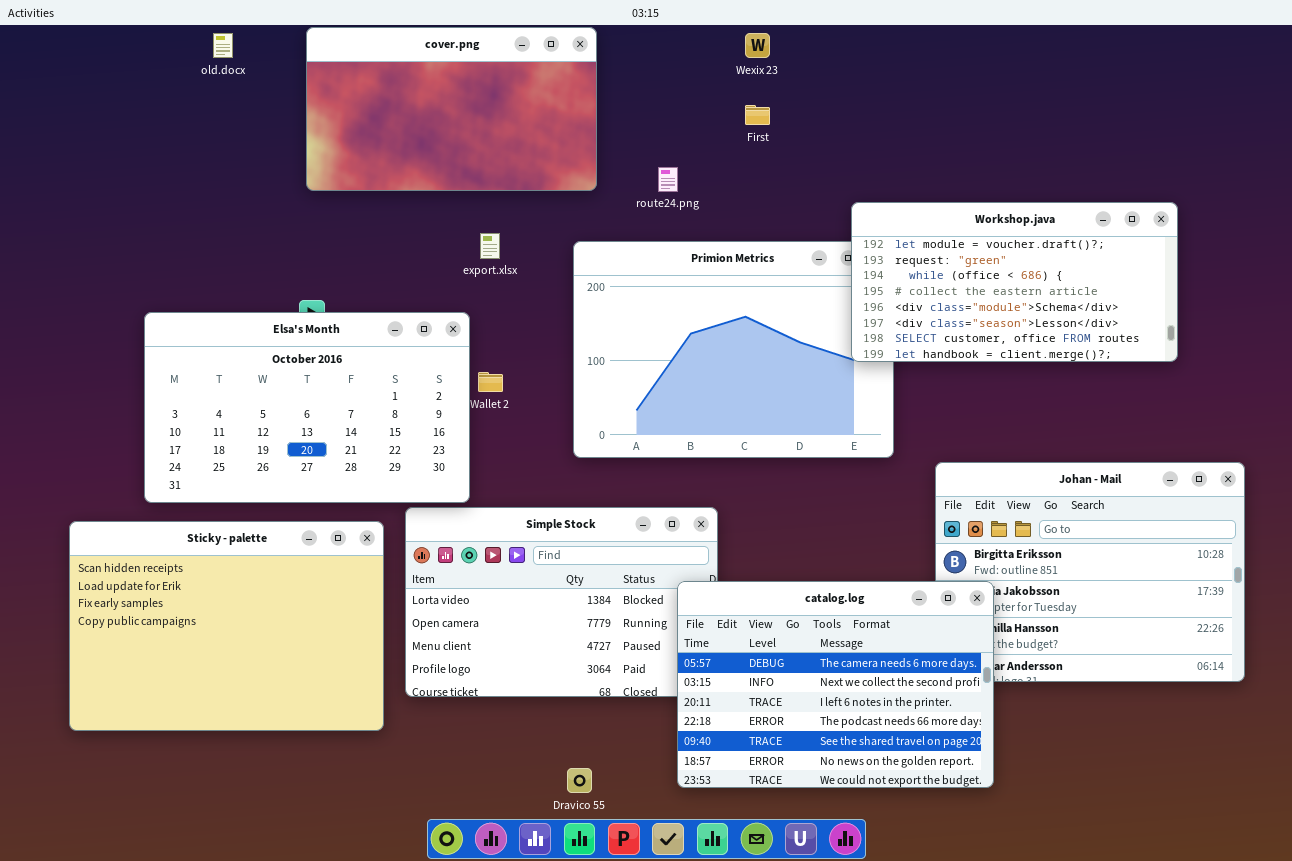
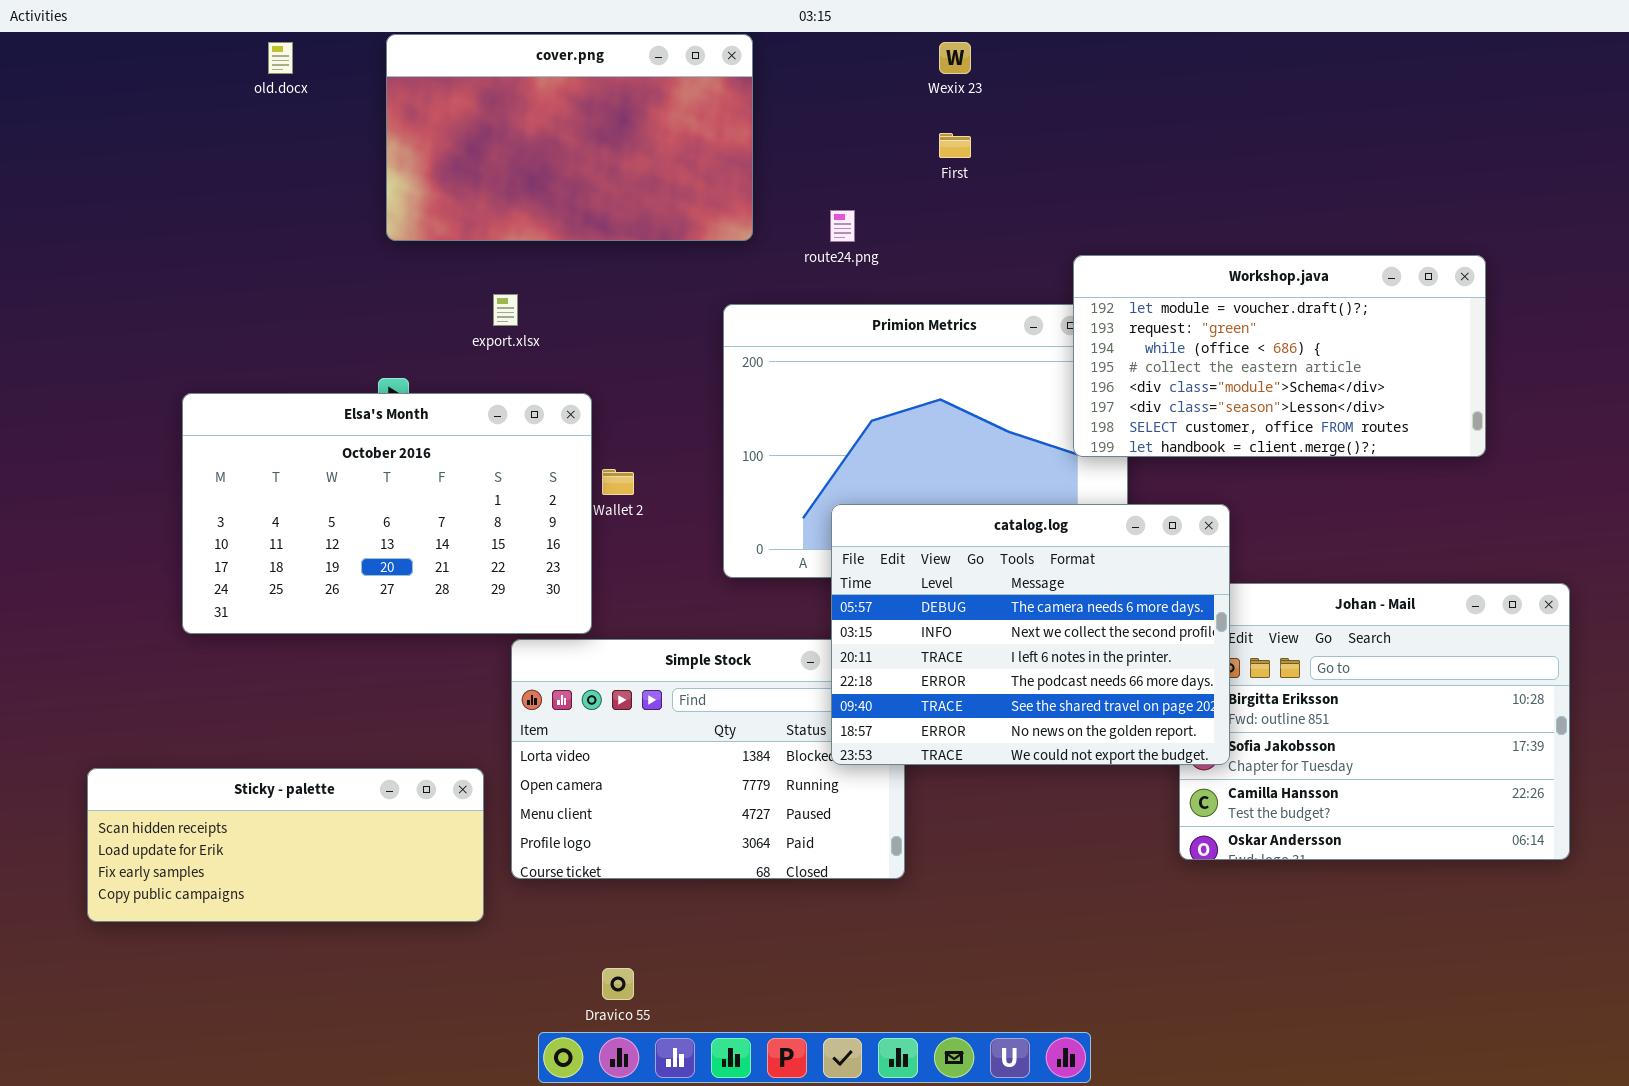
export.xlsx: [480,233,500,259] -> [493,294,518,326], moved
Sticky - palette: [69,521,384,731] -> [87,768,484,922], resized
catalog.log: [677,581,994,788] -> [831,504,1230,765], moved
Dravico 55: [567,768,592,793] -> [602,968,634,1000], moved

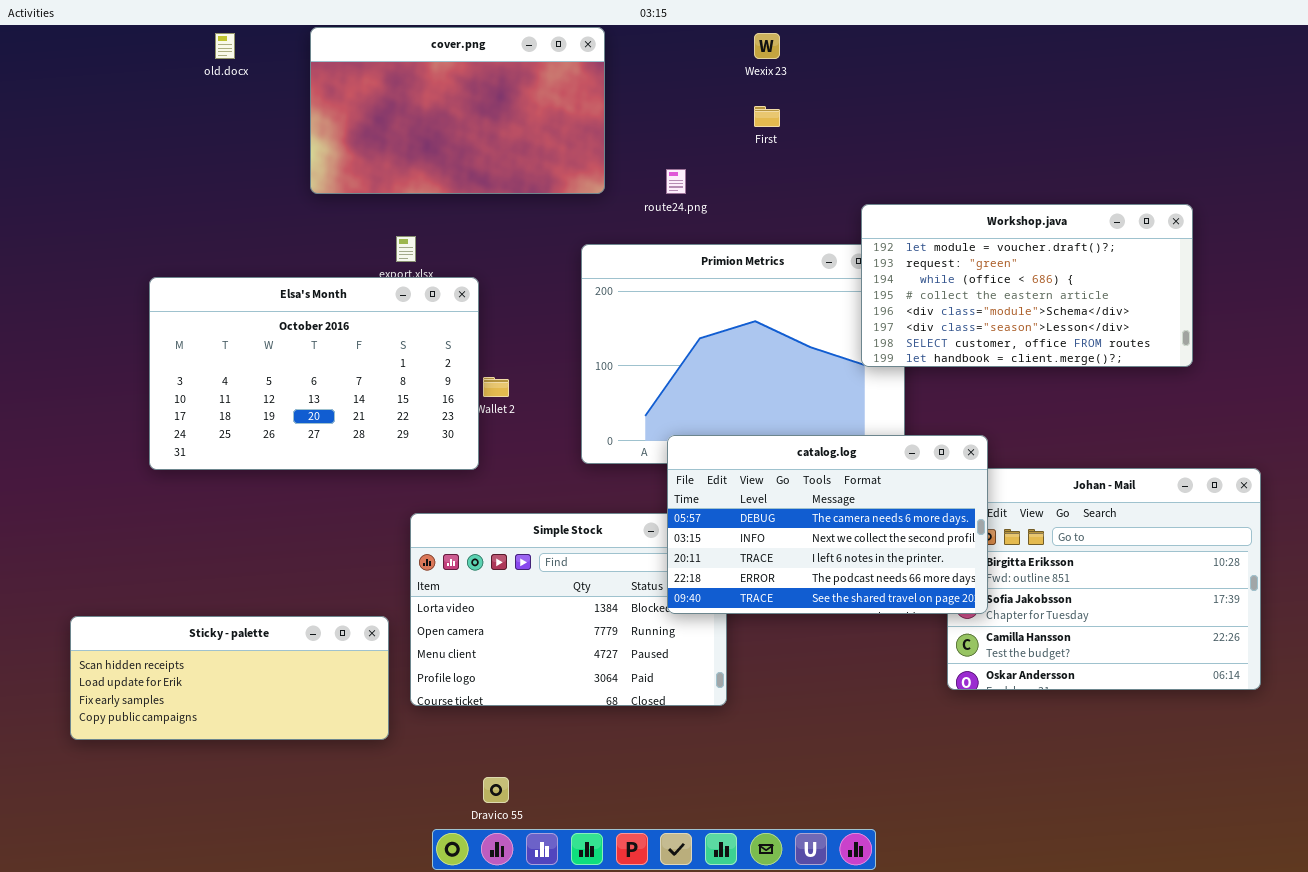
Elsa's Month: [182,393,592,634] -> [149,277,479,470], moved
catalog.log: [831,504,1230,765] -> [667,435,988,614], resized

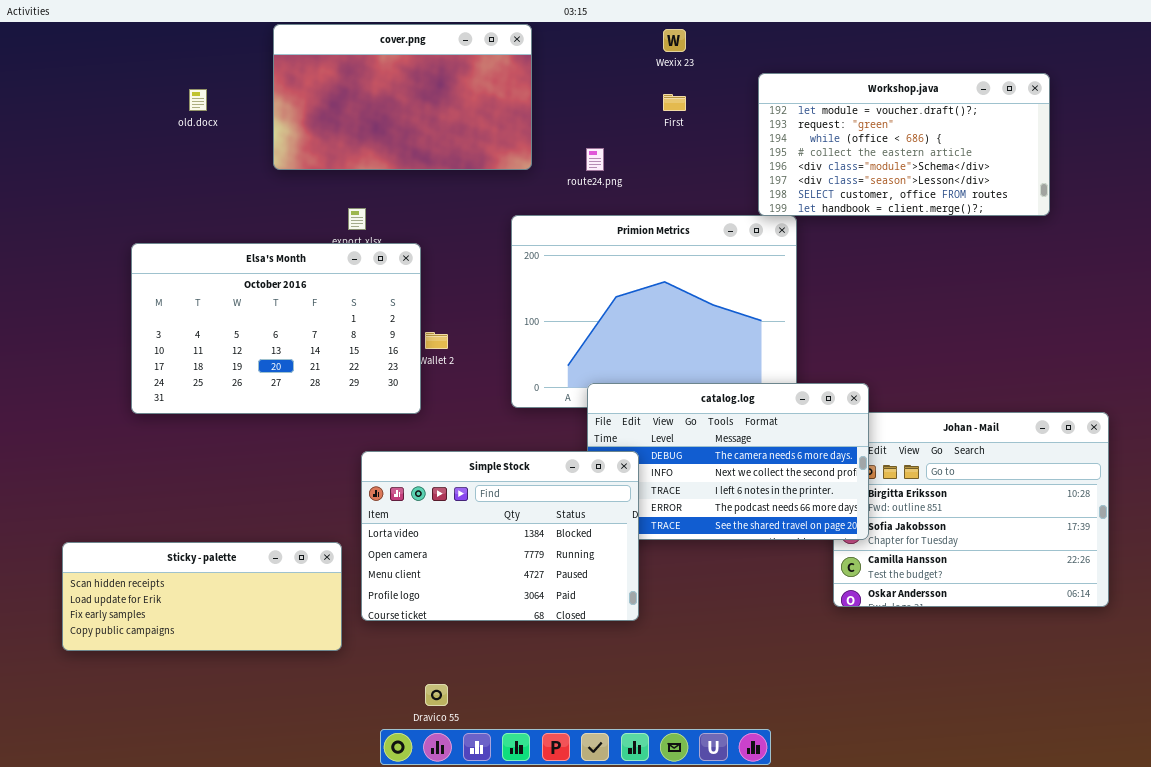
old.docx: [215,33,235,59] -> [189,89,207,111], moved
Workshop.java: [861,204,1193,367] -> [758,73,1050,216], moved
Simple Stock: [410,513,727,706] -> [361,451,639,621], raised

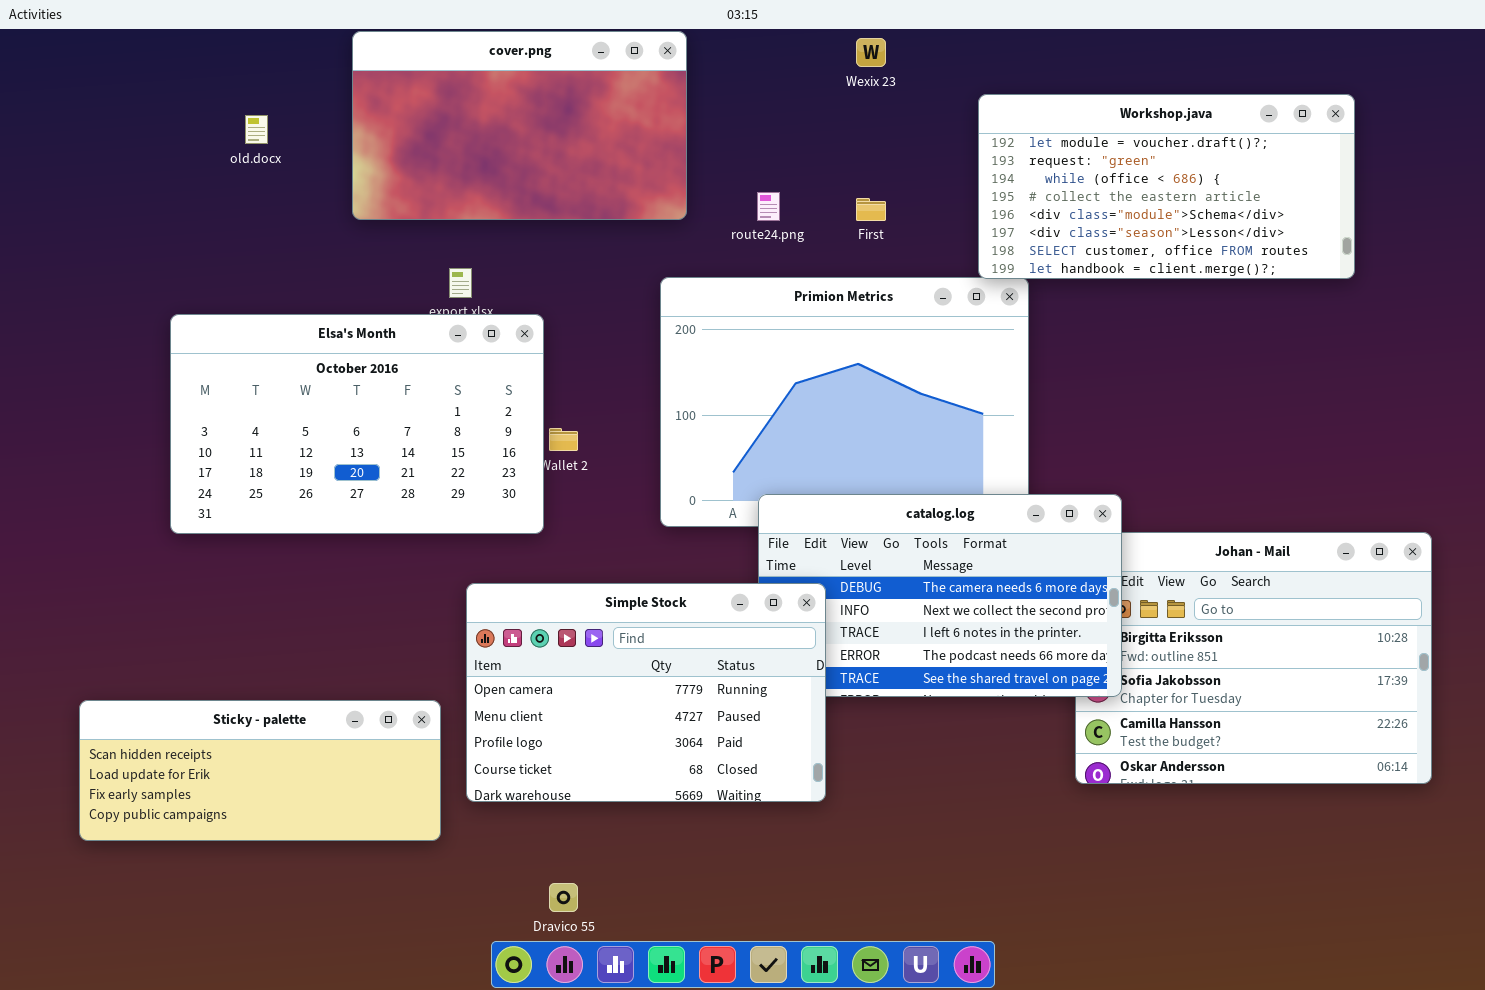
First: [663,94,686,111] -> [856,198,886,221], moved
Simple Stock: [361,451,639,621] -> [466,583,826,802], scrolled down 1 row

